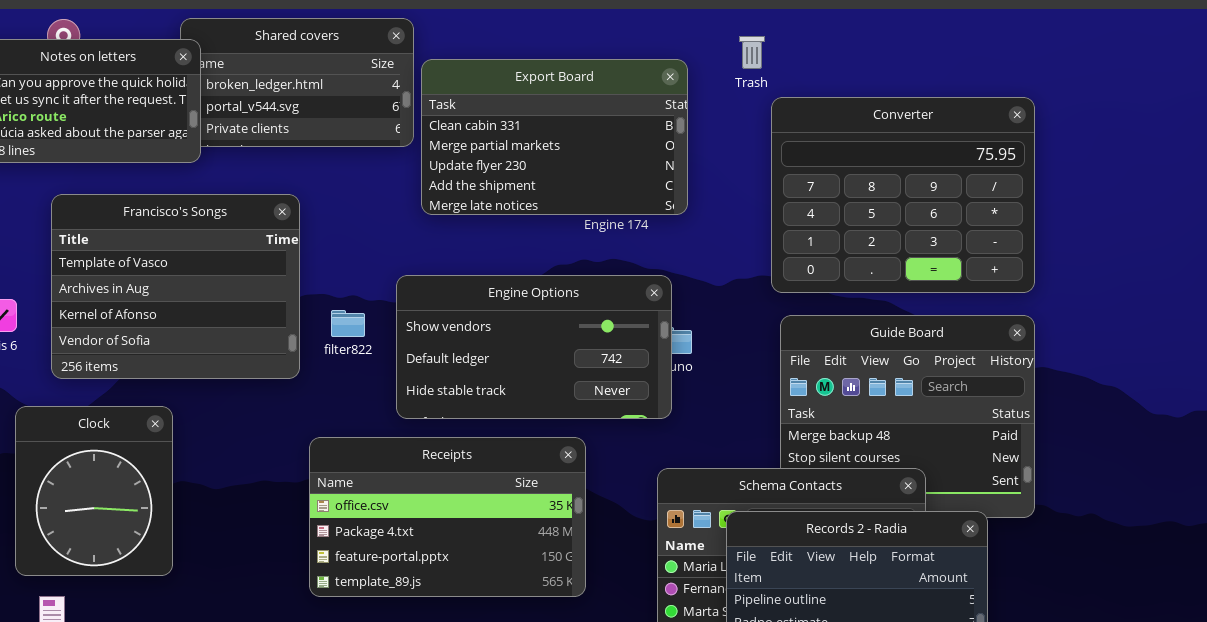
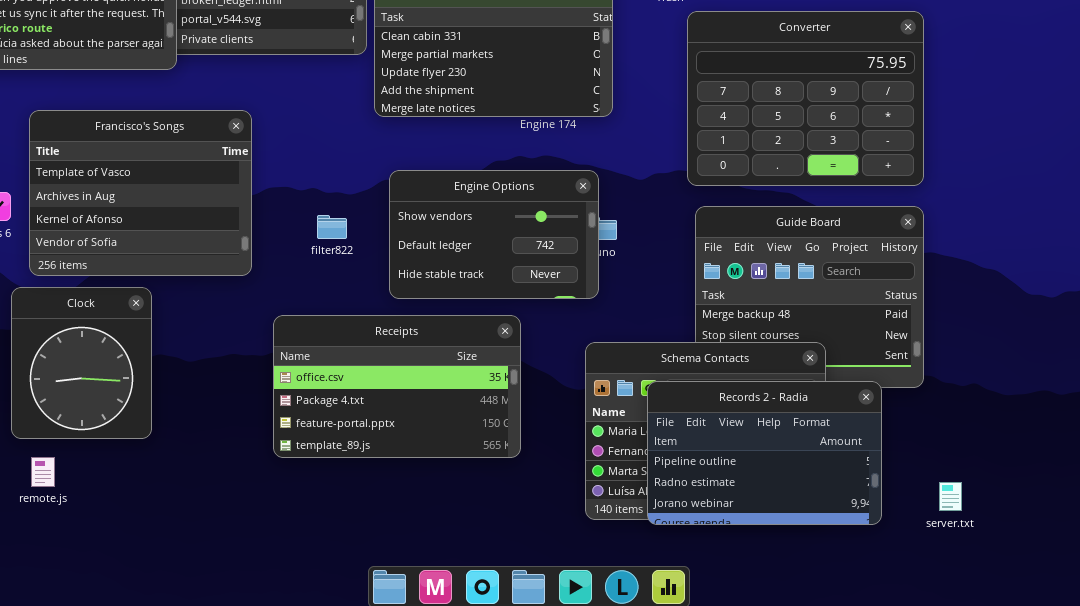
Francisco's Songs: [51,194,300,379] -> [29,110,252,276], moved
Engine Options: [396,275,672,419] -> [389,170,599,299], resized
filter822: [331,310,365,337] -> [317,215,347,239], moved

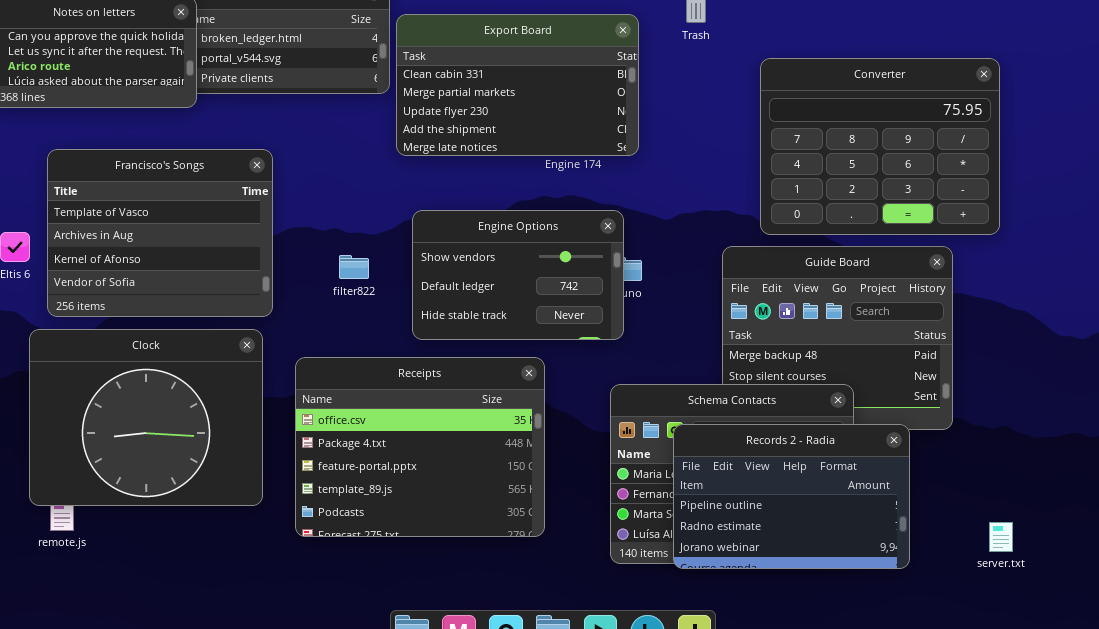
Converter: [687,11,924,186] -> [760,58,1000,235], moved
Clock: [11,287,152,439] -> [29,329,263,506], resized
Receipts: [273,315,521,458] -> [295,357,545,537], resized
server.txt: [939,482,962,511] -> [989,522,1013,552], moved

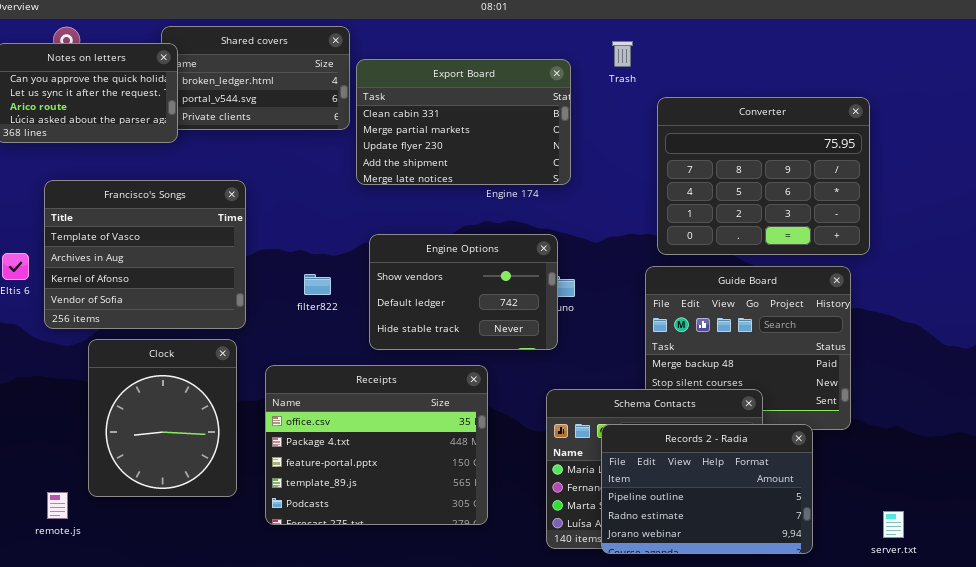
Converter: [760,58,1000,235] -> [657,97,870,255], moved
Clock: [29,329,263,506] -> [88,339,237,497], resized

